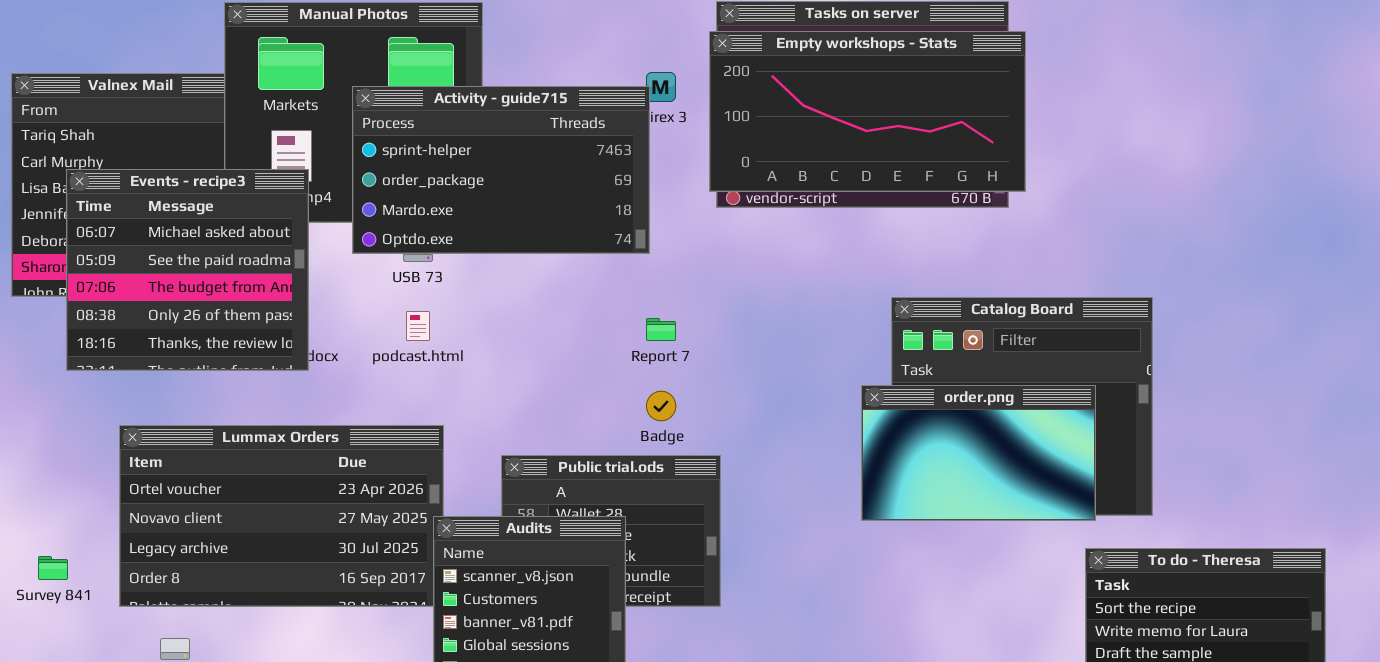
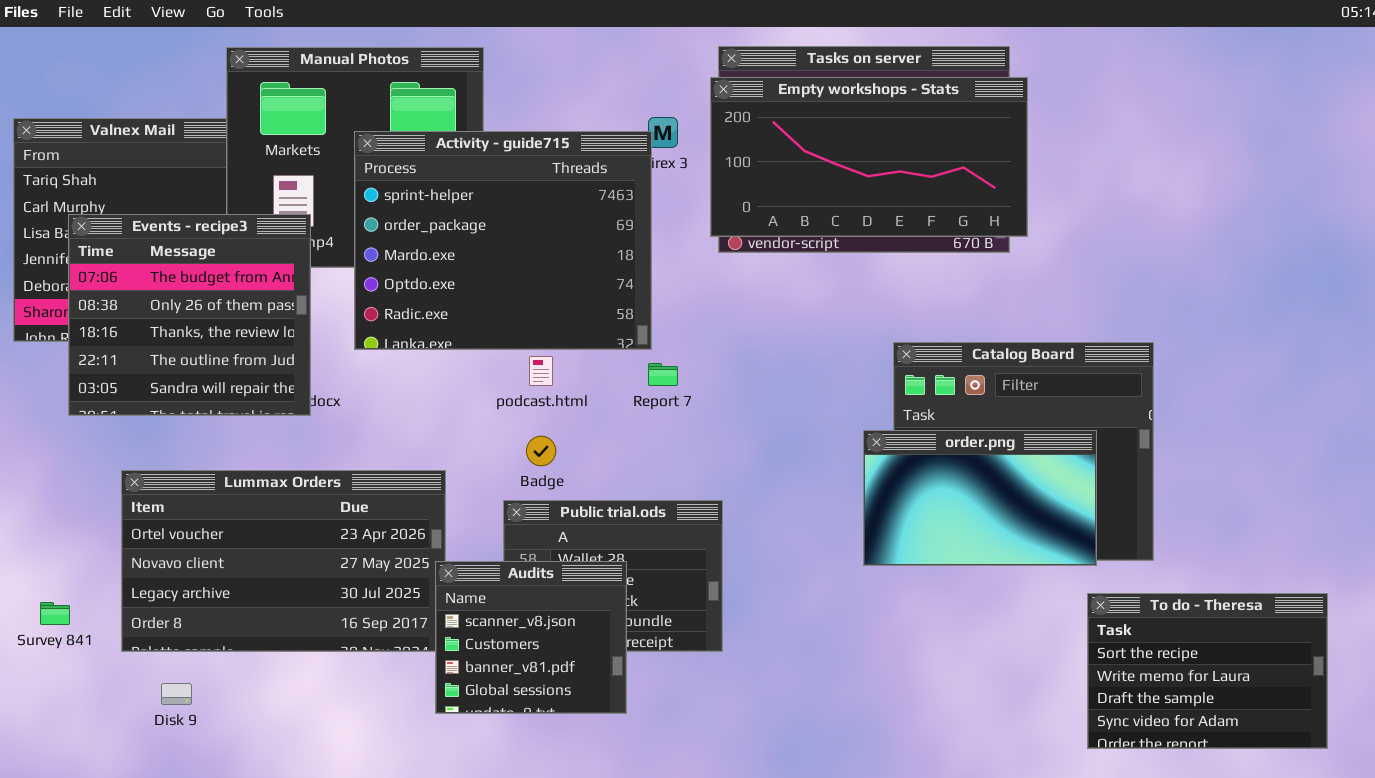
Activity - guide715: [352,86,650,254] -> [354,131,652,350], resized
Events - recipe3: [66,169,309,371] -> [68,214,311,416], scrolled down 2 rows
podcast.html: [406,311,430,341] -> [529,356,553,386], moved
Badge: [646,391,676,421] -> [526,436,556,466], moved

